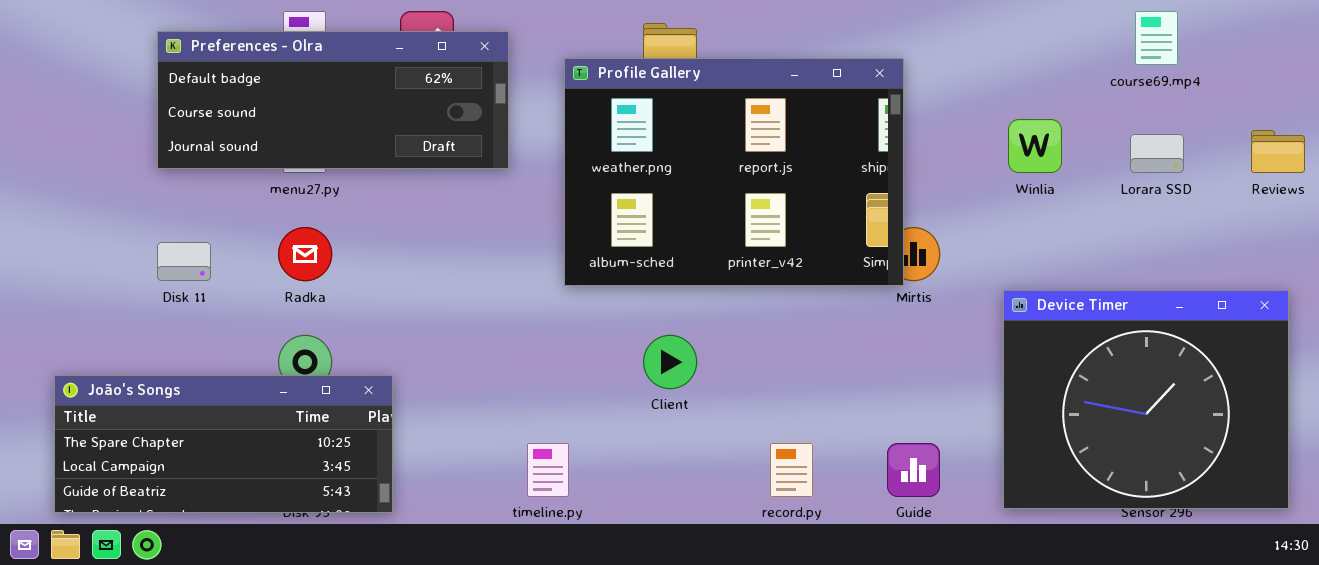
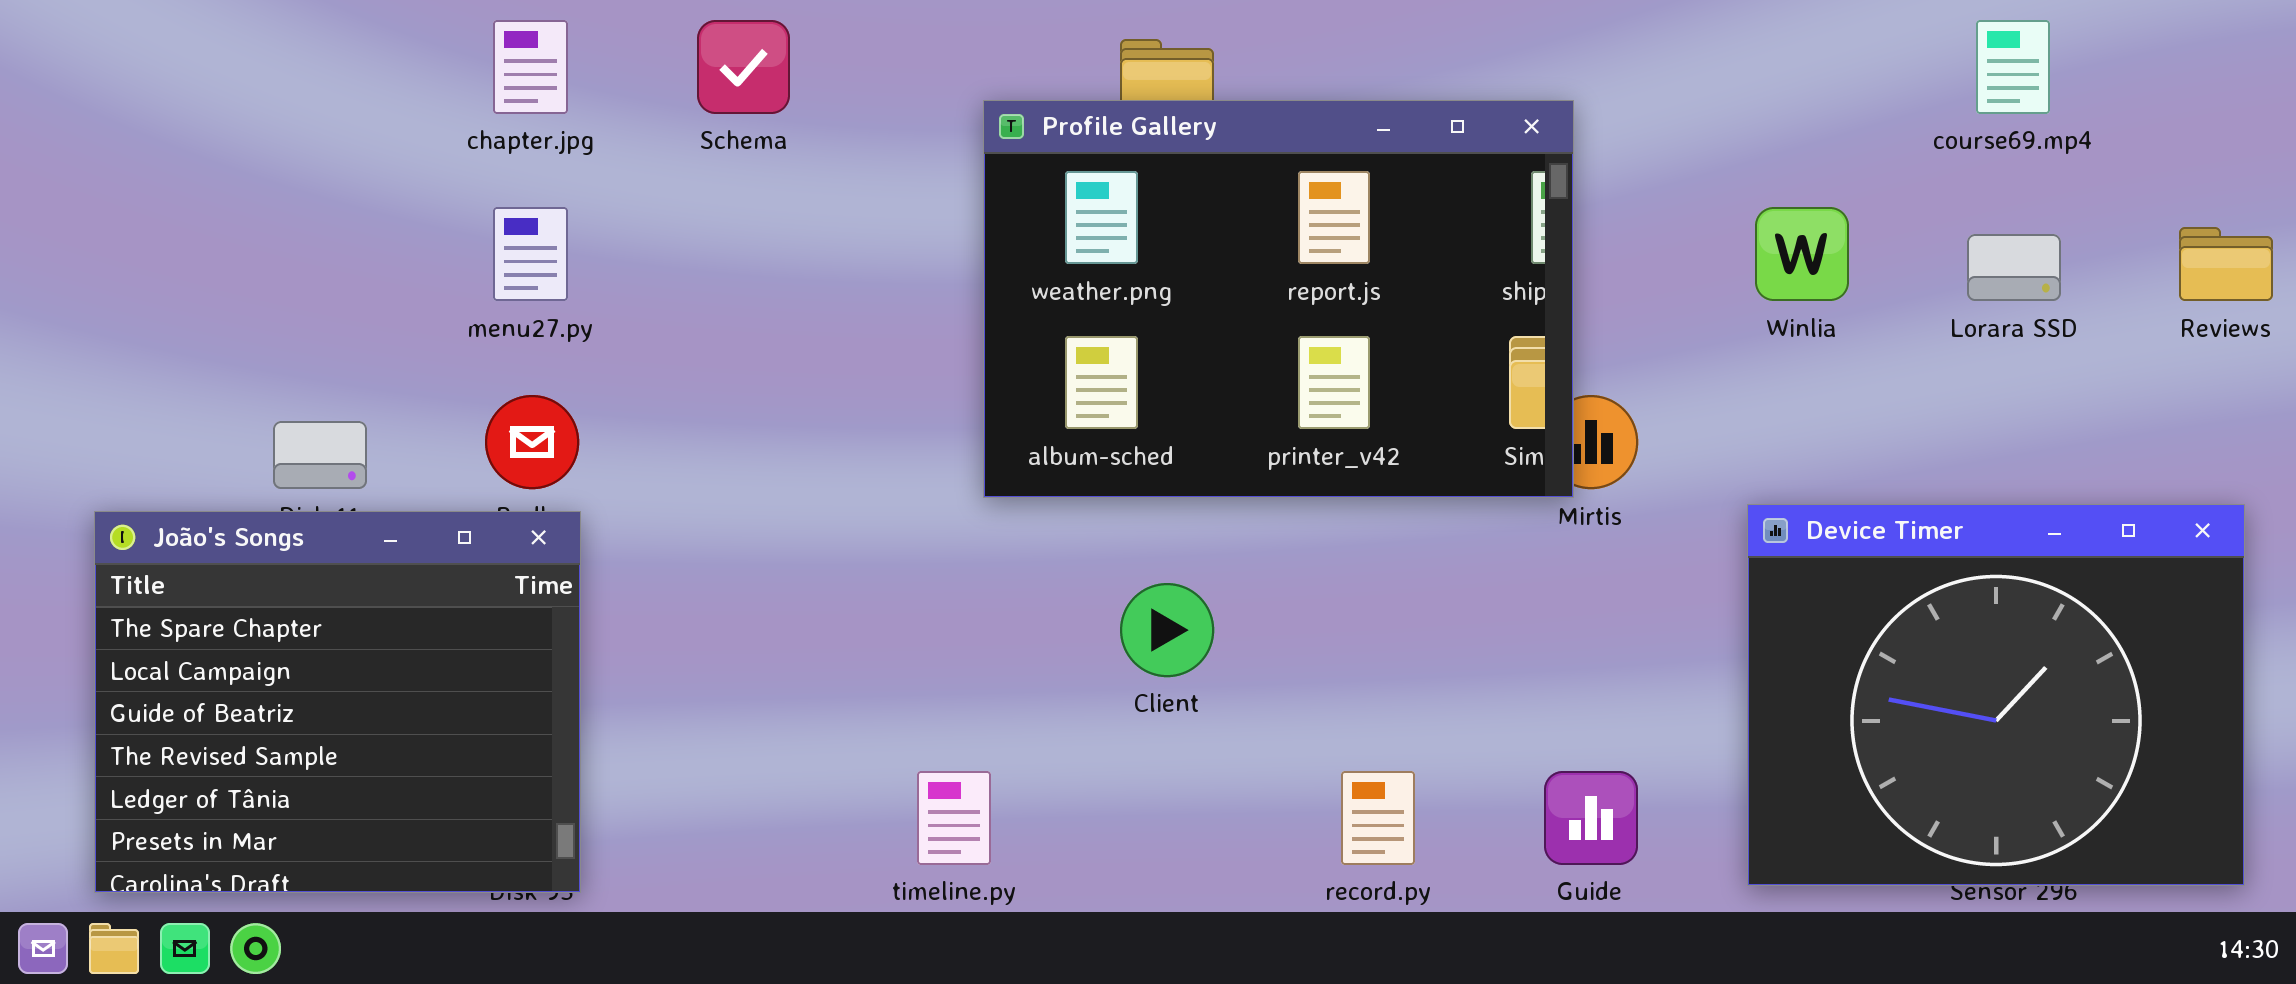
Preferences - Olra: [157,31,509,169] -> none, closed
João's Songs: [54,375,393,513] -> [94,511,581,893], resized

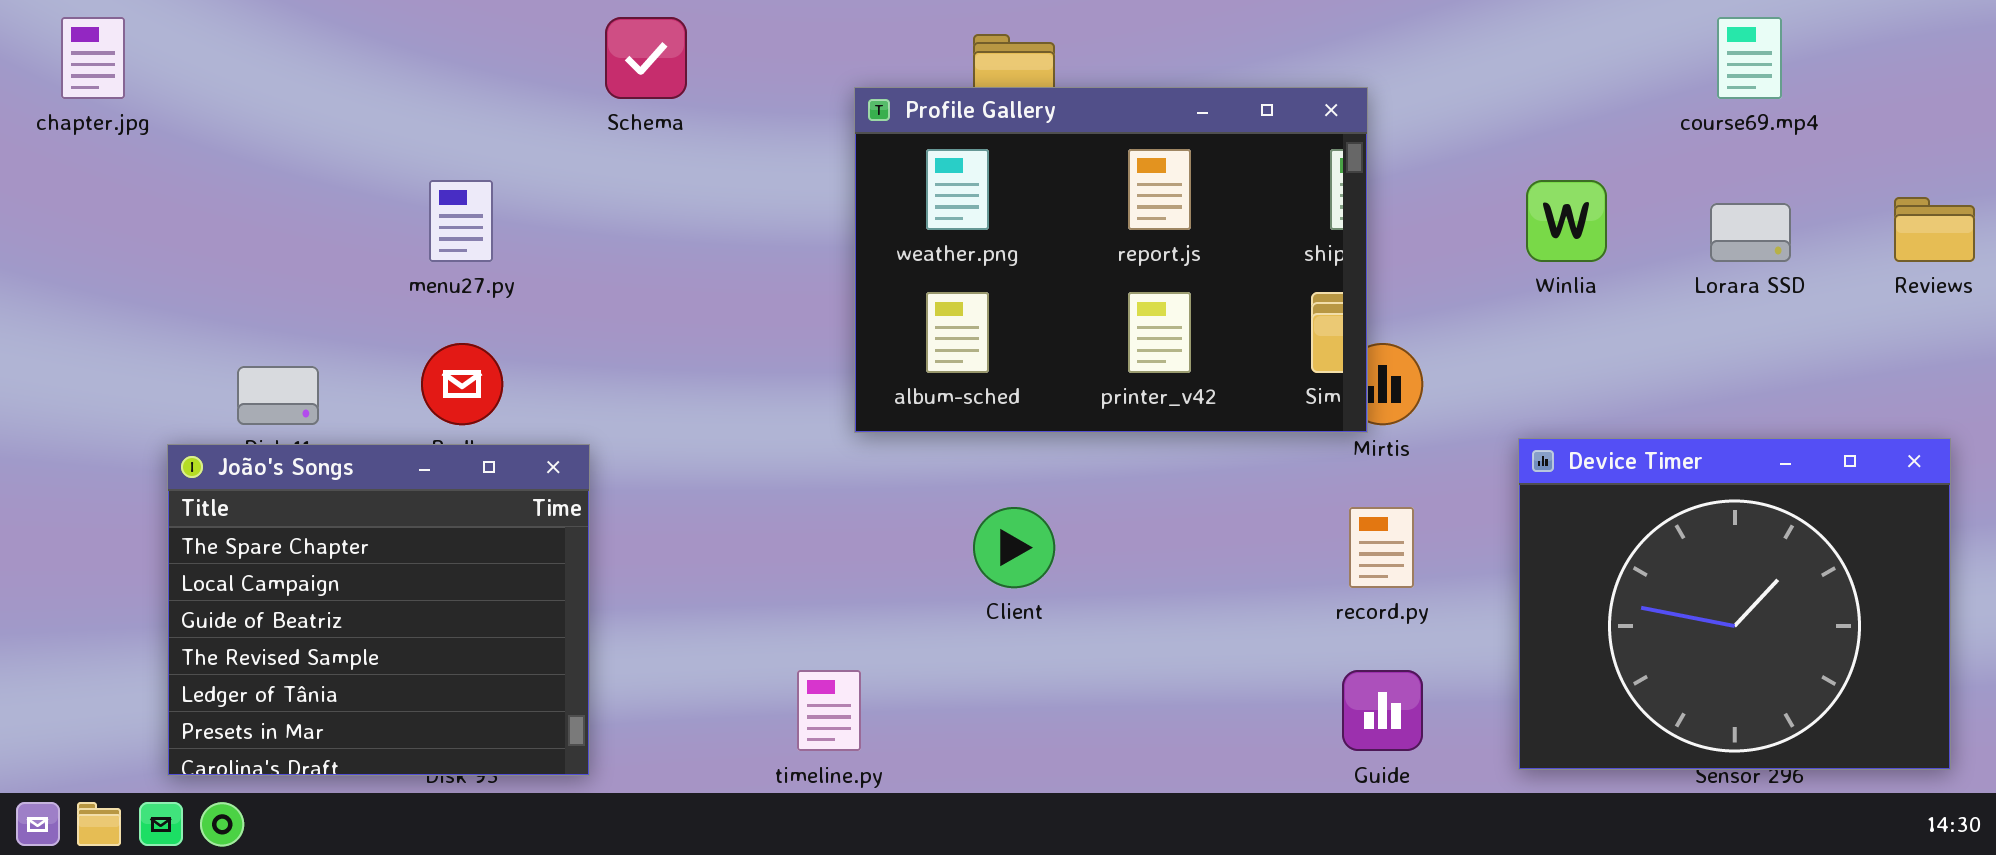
chapter.jpg: [493,20,568,114] -> [61,17,125,99], moved
João's Songs: [94,511,581,893] -> [167,444,590,776], moved
record.py: [1341,771,1415,865] -> [1349,507,1414,588], moved

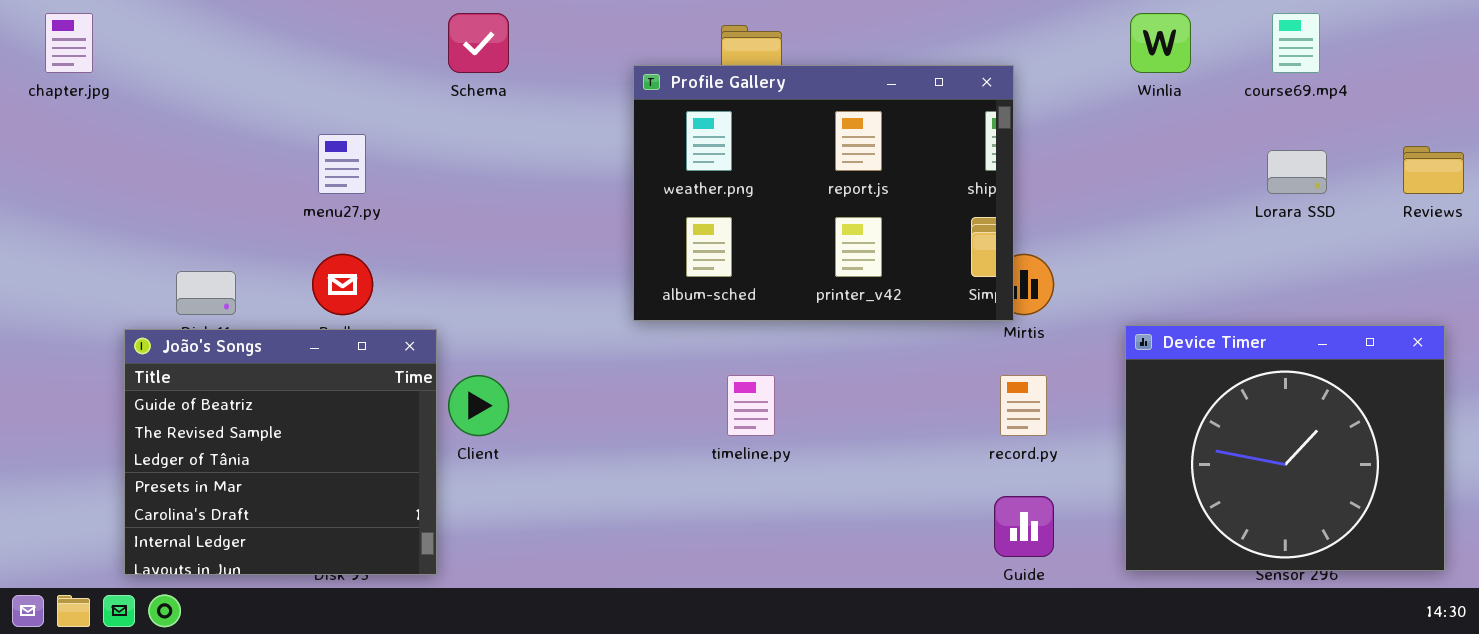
Winlia: [1526,180,1607,262] -> [1130,13,1191,73], moved
João's Songs: [167,444,590,776] -> [124,329,437,575], scrolled down 2 rows
Client: [973,507,1055,588] -> [448,375,509,436], moved
timeline.py: [797,670,861,751] -> [727,375,775,436], moved

